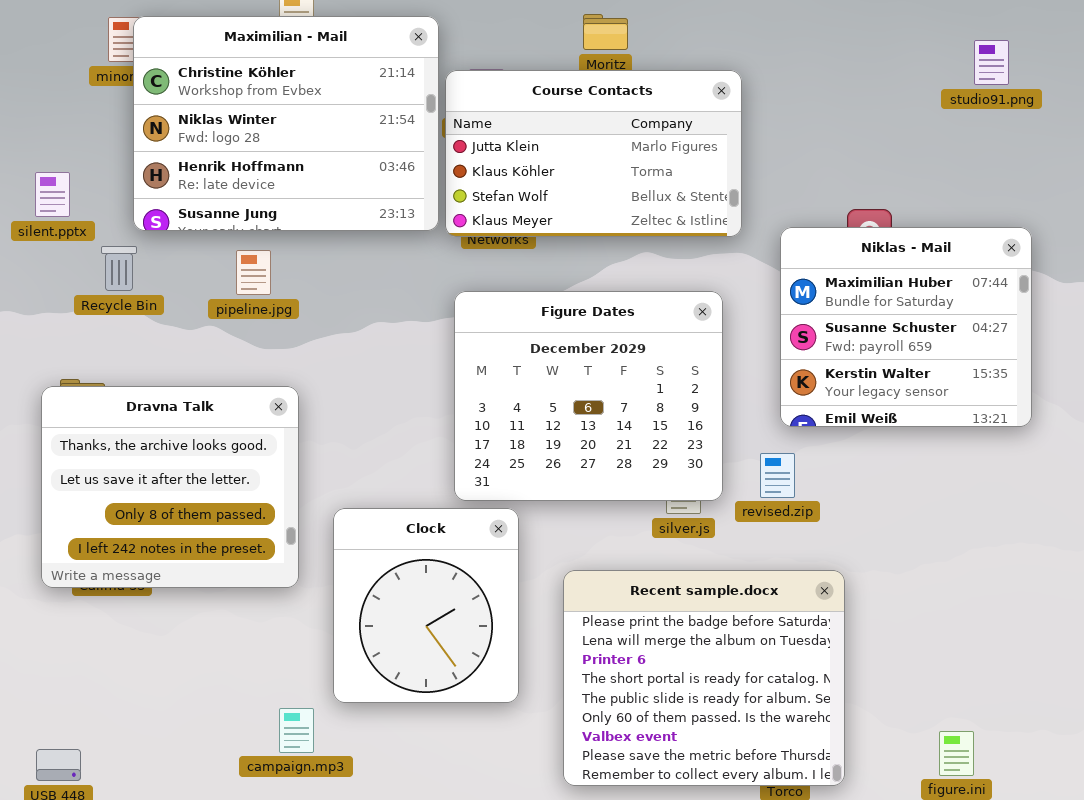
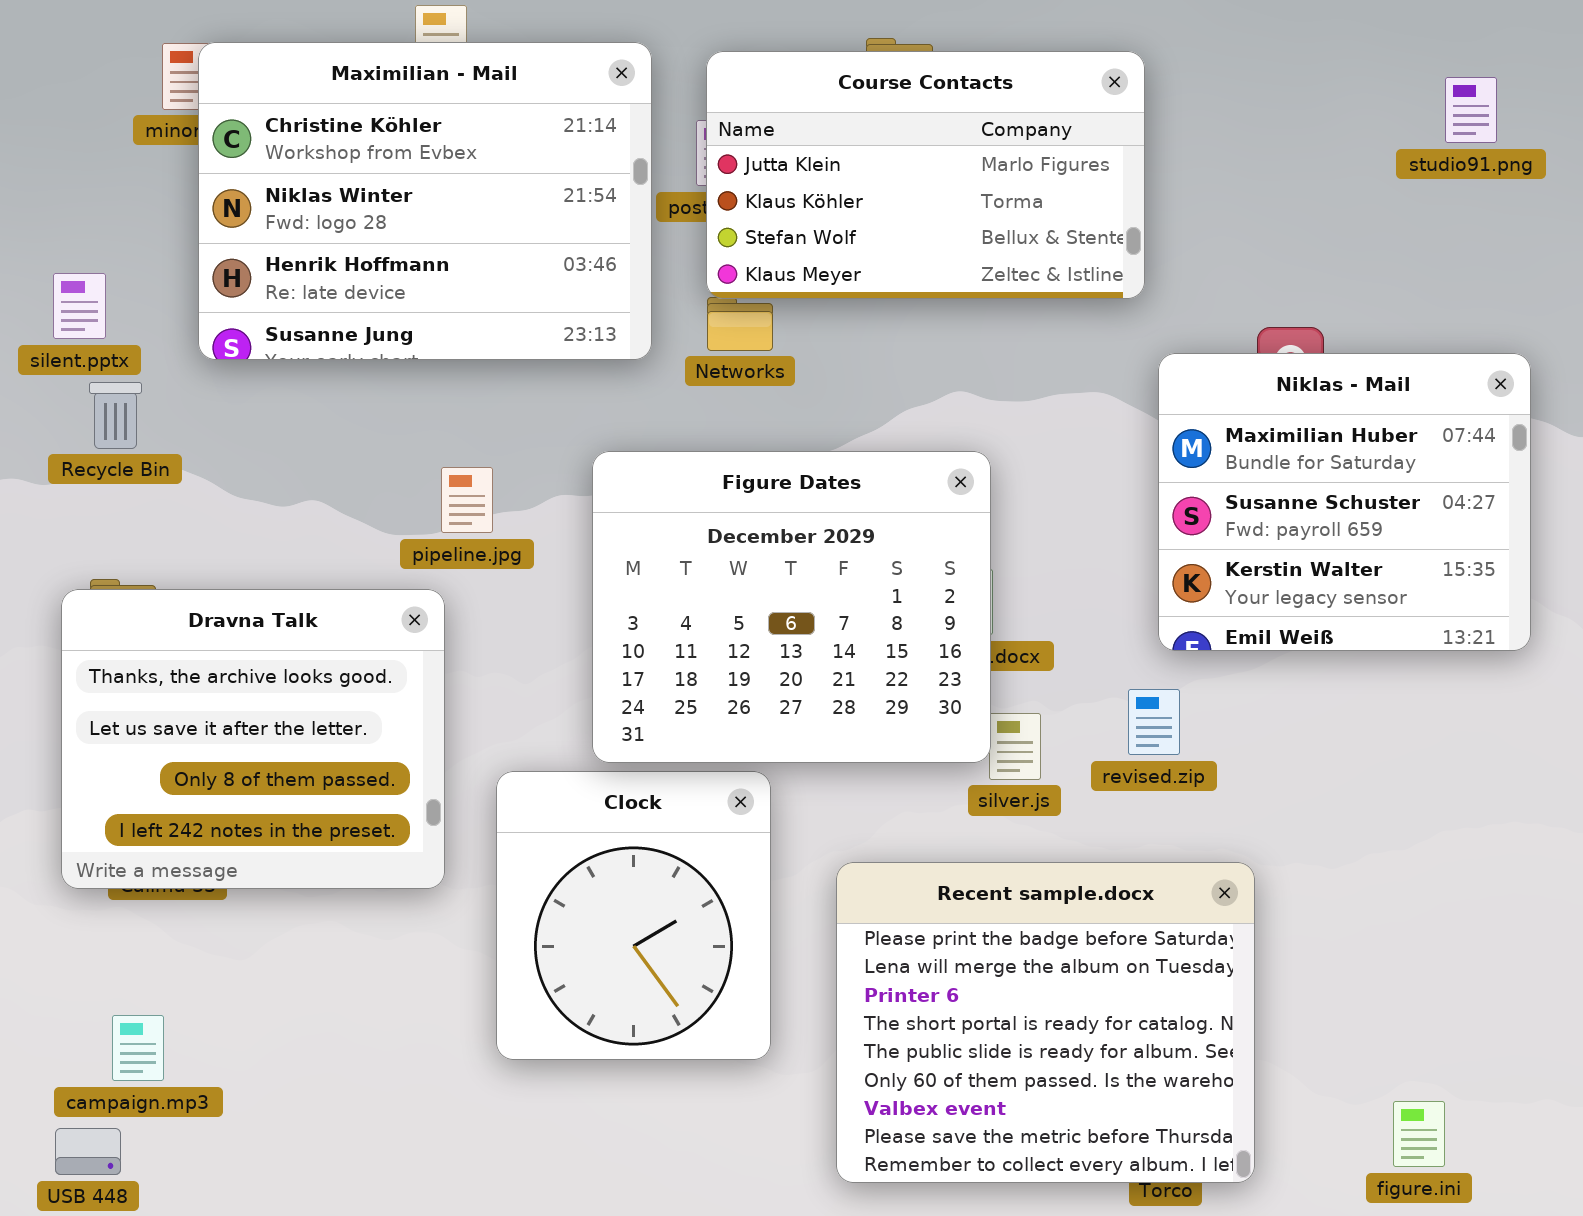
Course Contacts: [445,70,742,237] -> [706,51,1145,299], moved
Recycle Bin: [101,246,137,291] -> [89,382,142,449], moved
pipeline.jpg: [236,250,271,295] -> [441,467,493,533], moved
Figure Dates: [454,291,723,501] -> [592,451,991,763], moved
campaign.mp3: [279,708,314,753] -> [112,1015,164,1081], moved

